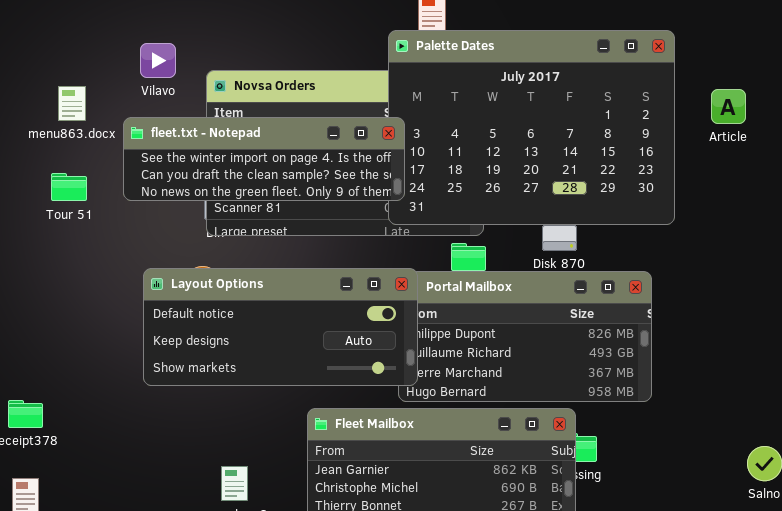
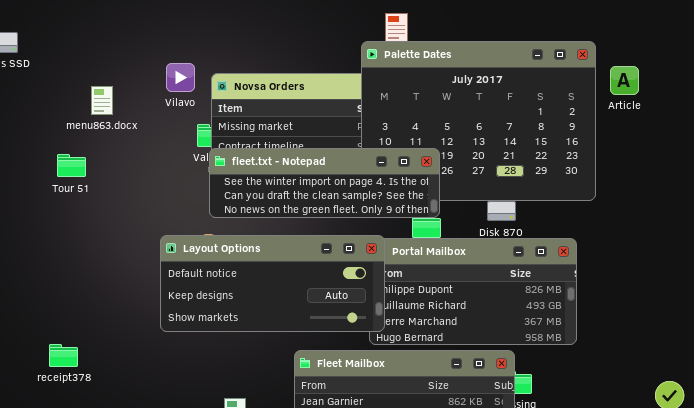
Vilavo: [140,43,176,78] -> [166,63,195,92], moved
Article: [711,89,746,124] -> [610,66,639,95], moved
fleet.txt - Notepad: [123,117,405,201] -> [209,148,440,218], moved
Tour 51: [51,173,87,201] -> [57,154,86,177], moved

